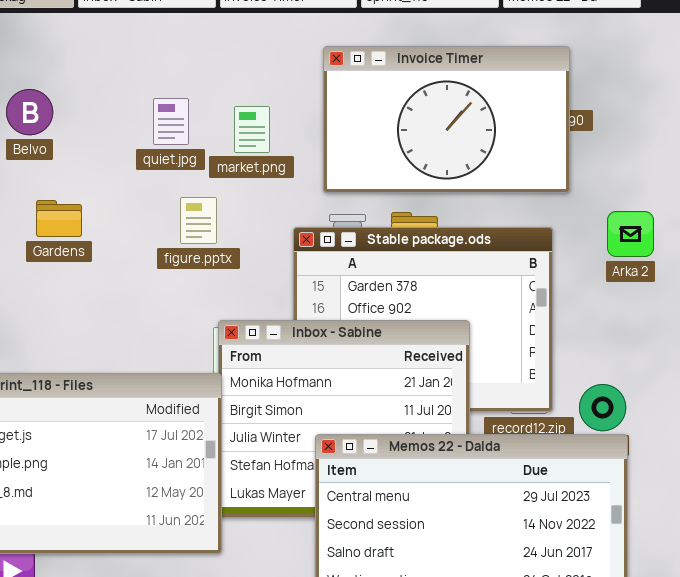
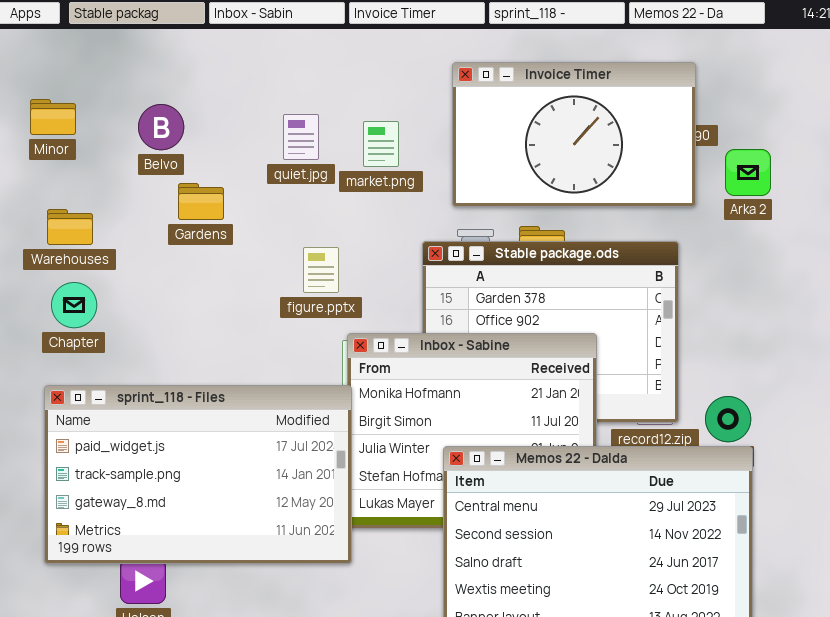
figure.pptx: [180,197,217,244] -> [303,247,339,293], moved
Gardens: [36,200,82,237] -> [178,183,224,220], moved
Arka 2: [607,211,654,257] -> [725,149,771,196], moved

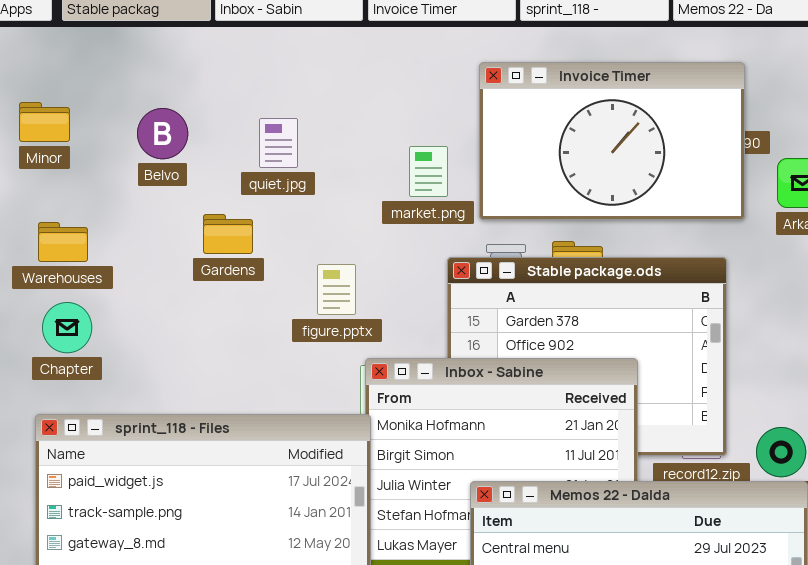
quiet.jpg: [283,114,319,160] -> [259,118,298,168], moved
market.png: [363,121,399,167] -> [409,146,448,197], moved
Gardens: [178,183,224,220] -> [203,214,253,254], moved

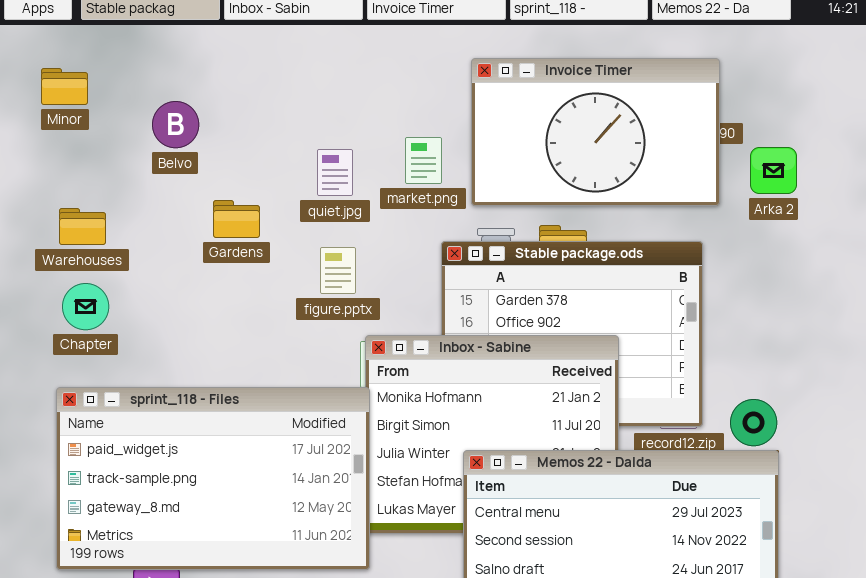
Minor: [19,102,70,142] -> [41,68,88,105], moved
quiet.jpg: [259,118,298,168] -> [317,149,353,196], moved

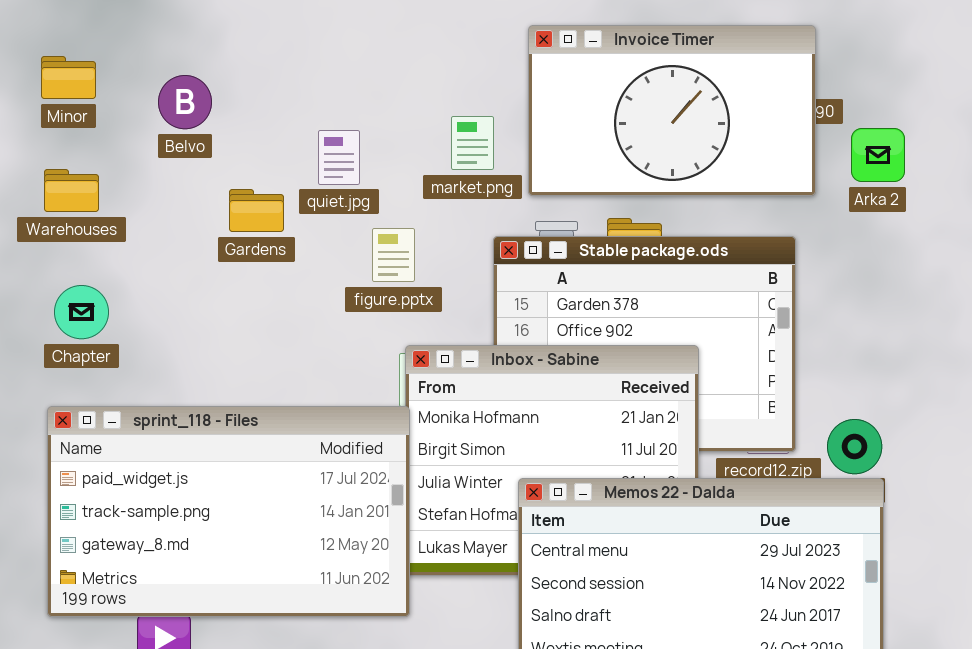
Minor: [41,68,88,105] -> [41,56,96,99], moved
quiet.jpg: [317,149,353,196] -> [318,130,360,185], moved
Warehouses: [59,208,106,245] -> [44,169,99,212], moved
figure.pptx: [320,247,356,294] -> [372,228,415,282], moved

